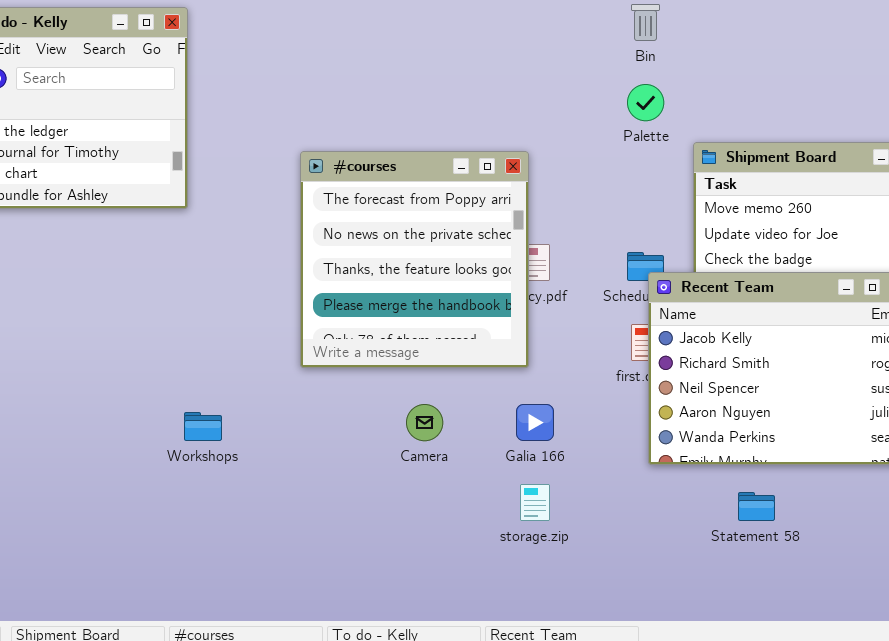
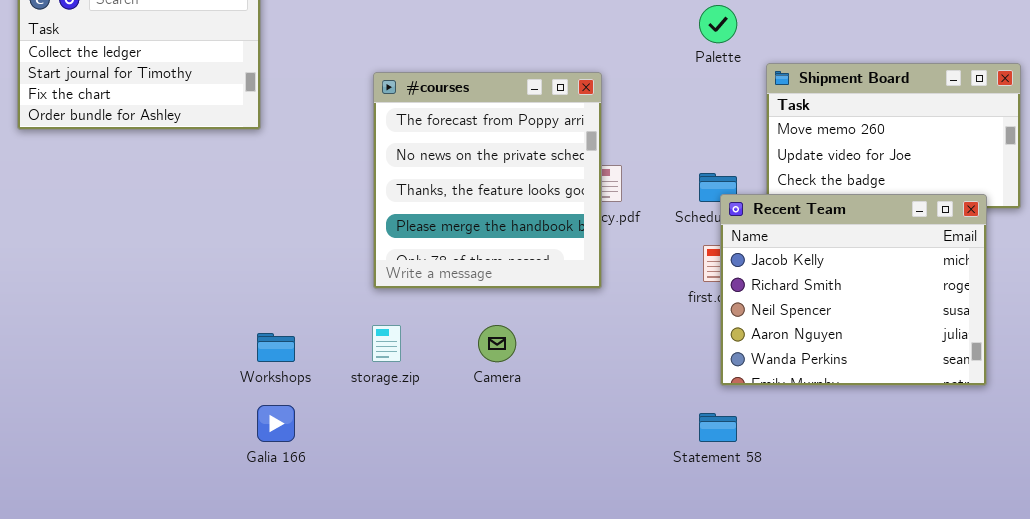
Galia 166: [516,404,554,441] -> [257,405,295,442], moved
storage.zip: [520,484,550,521] -> [372,325,401,362], moved
Statement 58: [738,492,775,521] -> [699,413,737,442], moved

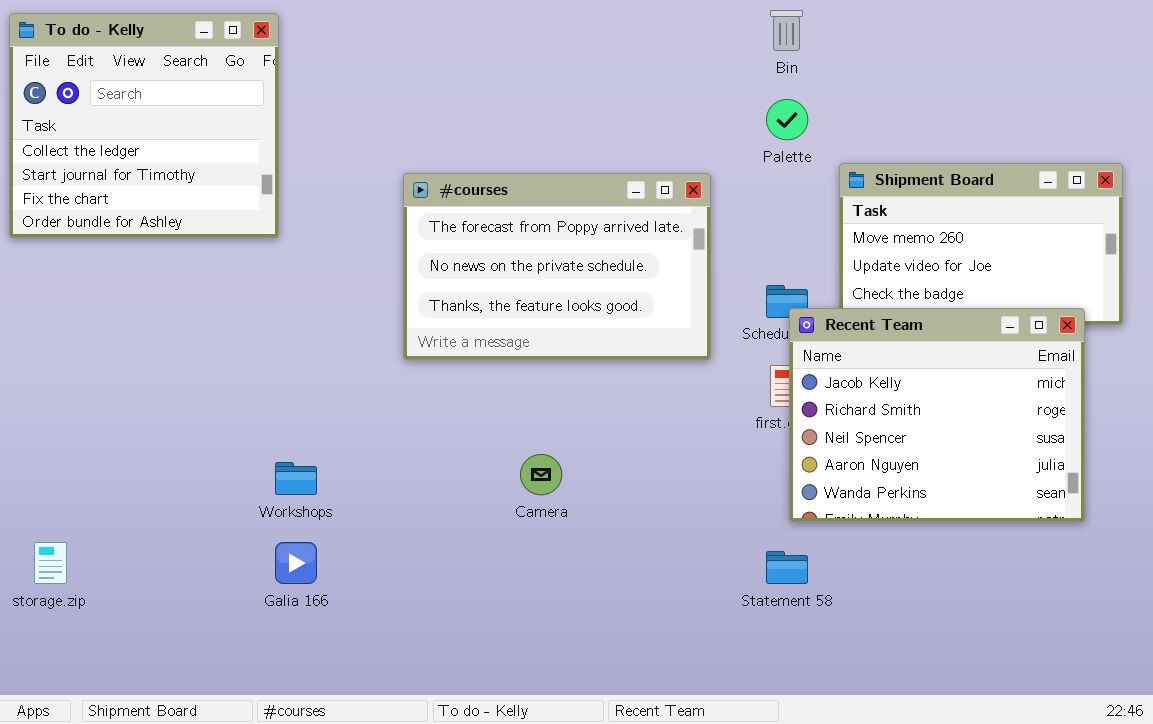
#courses: [373,72,602,289] -> [403,173,711,360], resized
storage.zip: [372,325,401,362] -> [34,542,67,584], moved

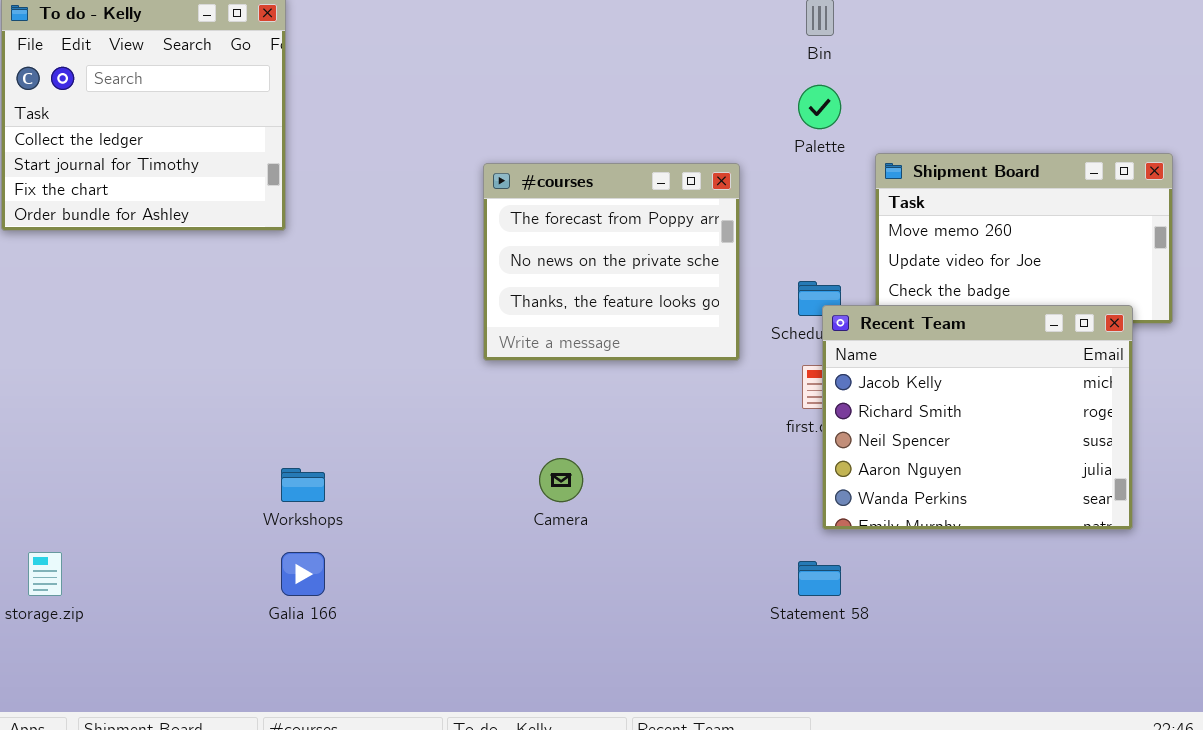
#courses: [403,173,711,360] -> [483,163,740,361], resized

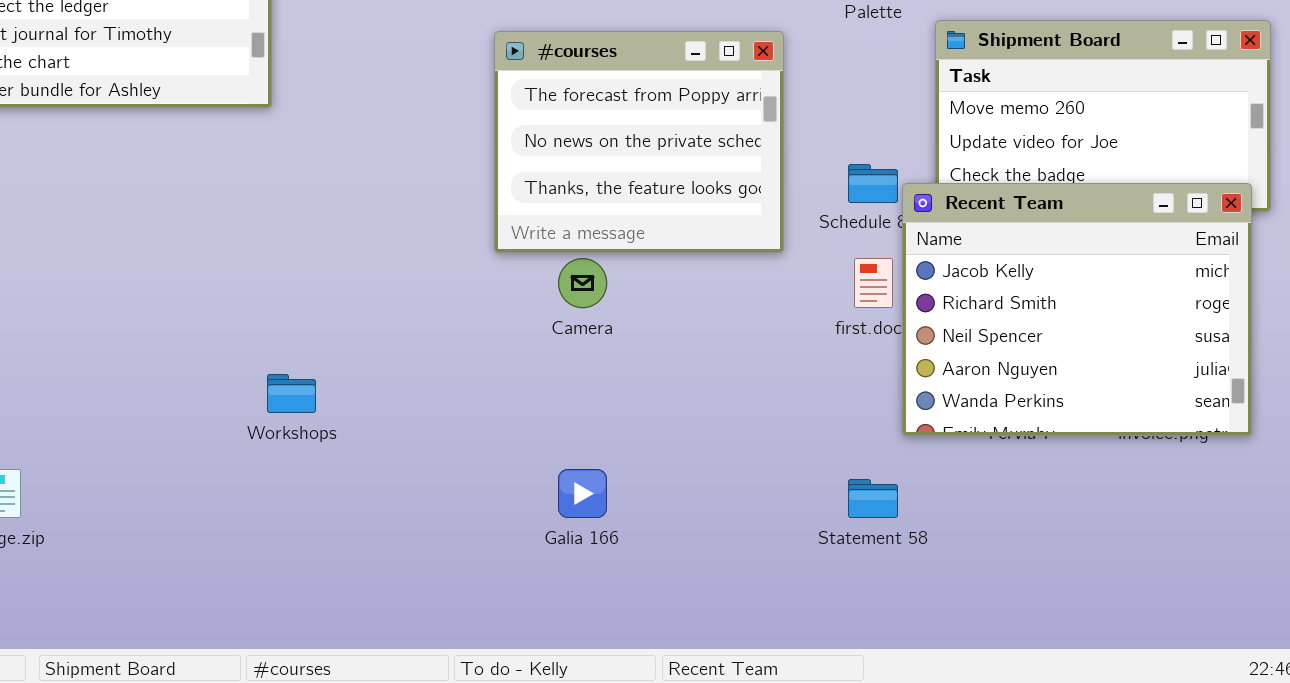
Recent Team: [822,305,1133,530] -> [902,183,1252,436], moved
Camera: [539,458,583,502] -> [558,258,607,308], moved
Galia 166: [281,552,325,596] -> [558,469,607,518], moved

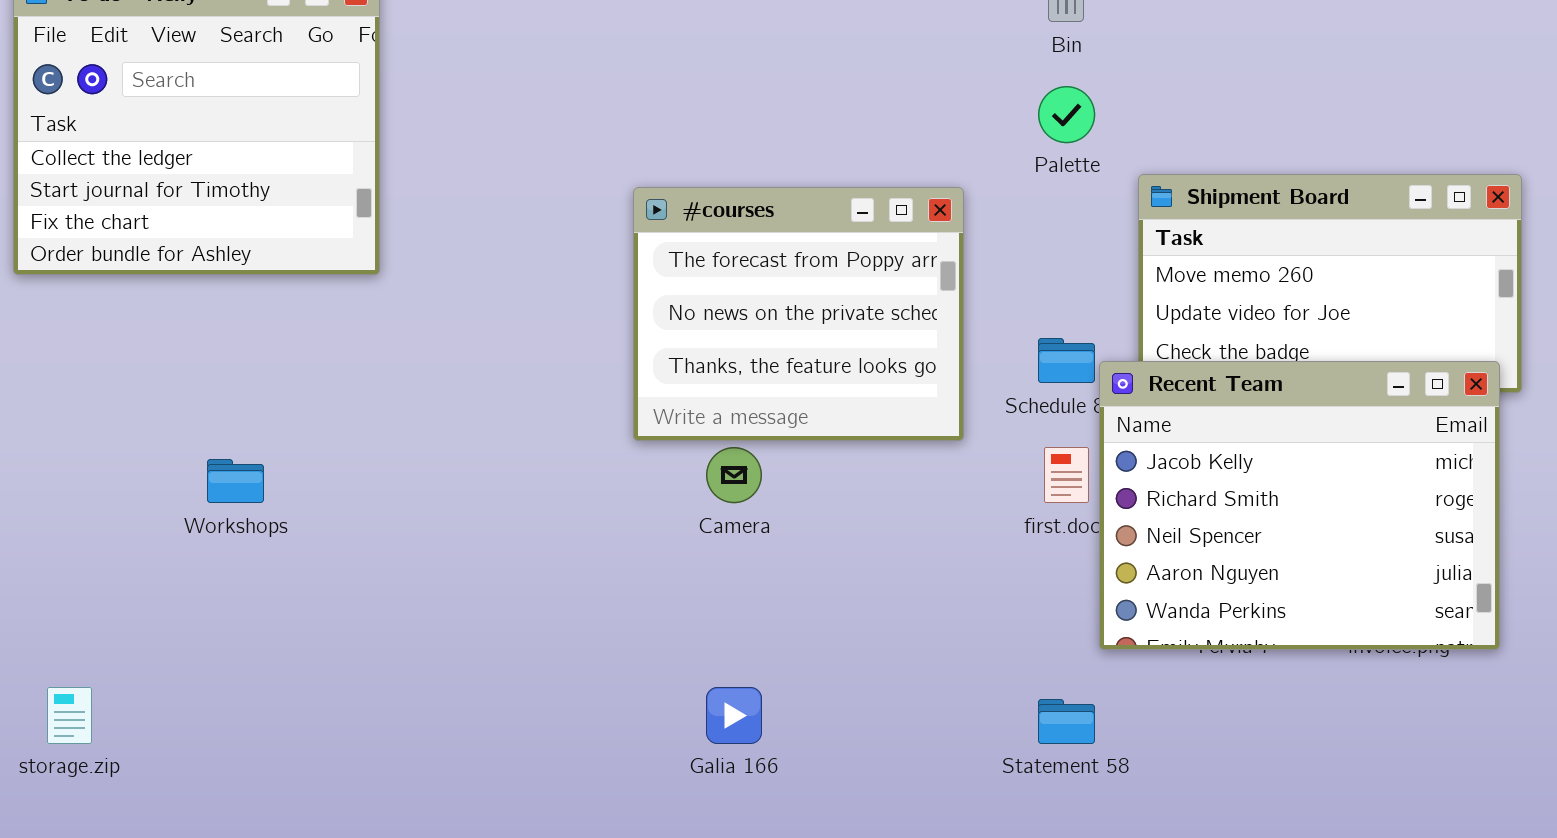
Workshops: [267,374,316,413] -> [207,459,264,503], moved

